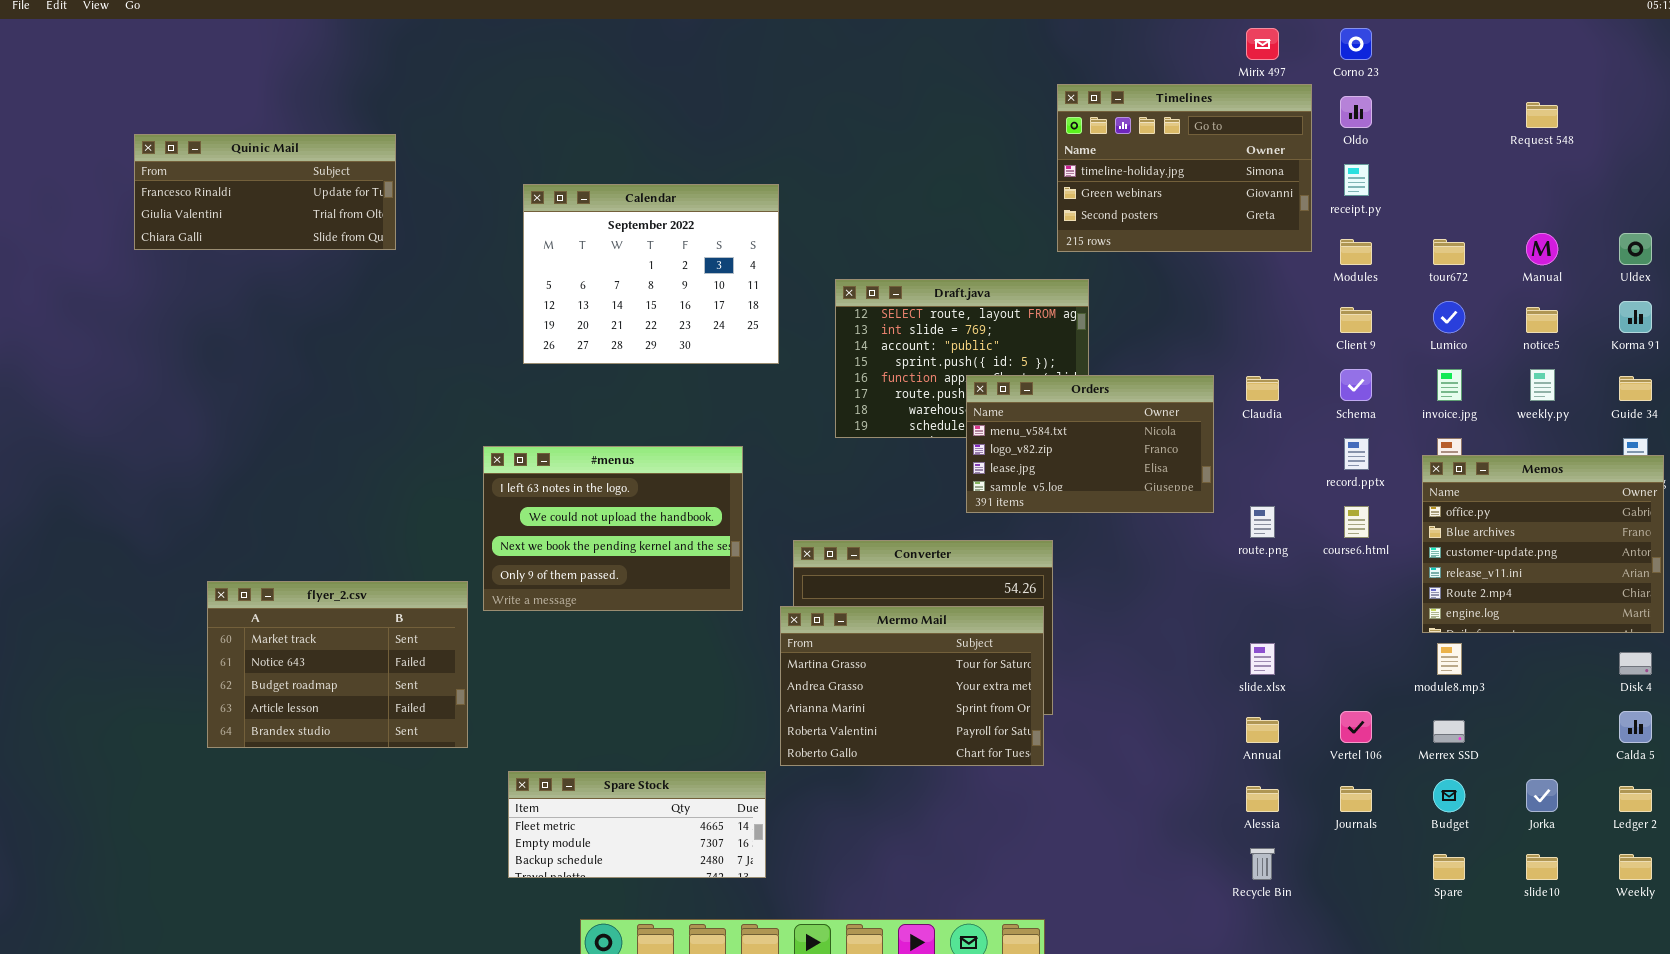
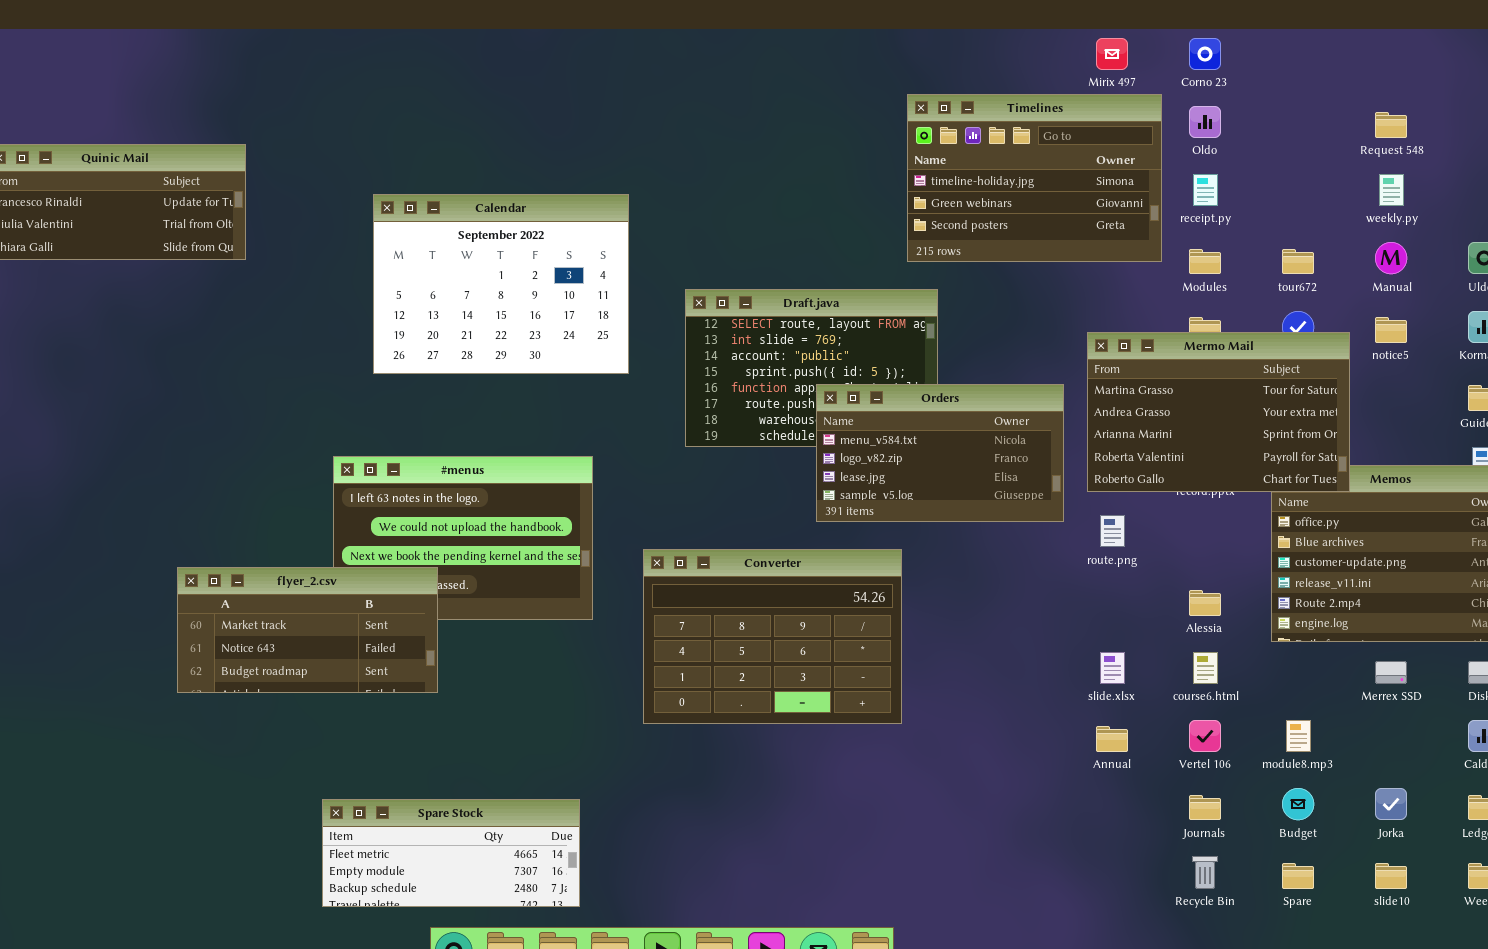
weekly.py: [1530,369,1555,401] -> [1379,174,1404,206], moved
course6.html: [1344,506,1369,538] -> [1193,652,1218,684], moved
flyer_2.csv: [207,581,468,748] -> [177,567,438,693], moved, resized
Mermo Mail: [780,606,1044,766] -> [1087,332,1350,492], moved
module8.mp3: [1437,643,1462,675] -> [1286,720,1311,752], moved
Merrex SSD: [1433,720,1465,743] -> [1375,661,1407,684], moved
Spare Stock: [508,771,766,878] -> [322,799,580,907], moved
Alessia: [1246,786,1279,812] -> [1189,590,1221,616], moved
Recycle Bin: [1250,848,1275,880] -> [1192,856,1218,889], moved

